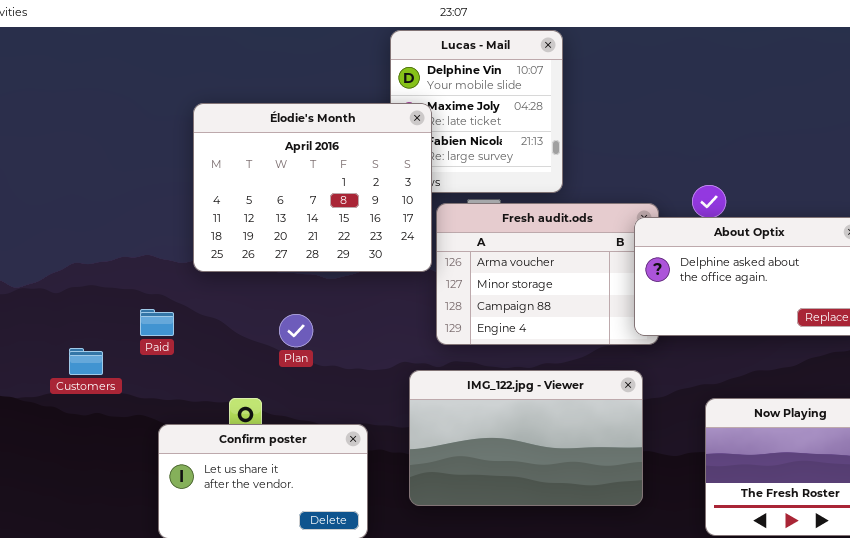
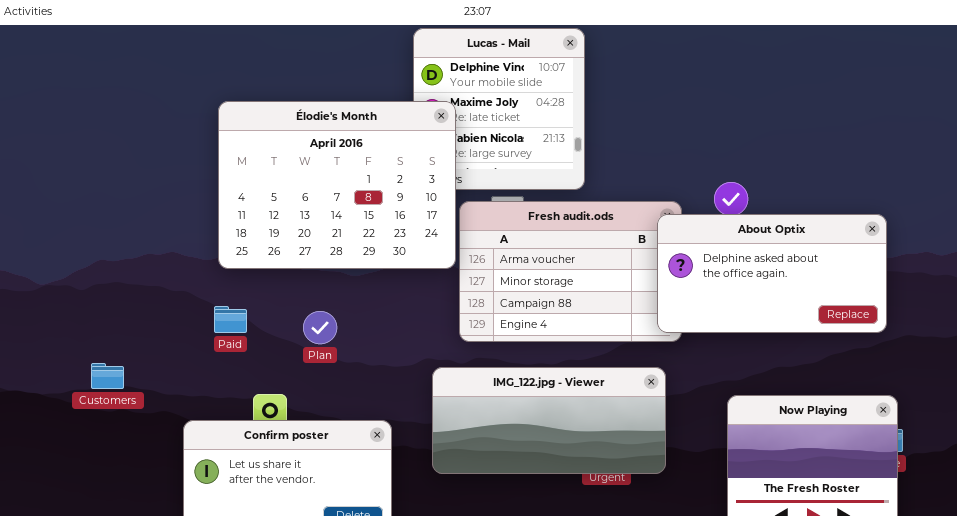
Paid: [140,309,174,336] -> [214,306,247,333], moved
Customers: [69,348,103,375] -> [91,363,124,389], moved
IMG_122.jpg - Viewer: [409,370,643,506] -> [432,367,666,474], resized

